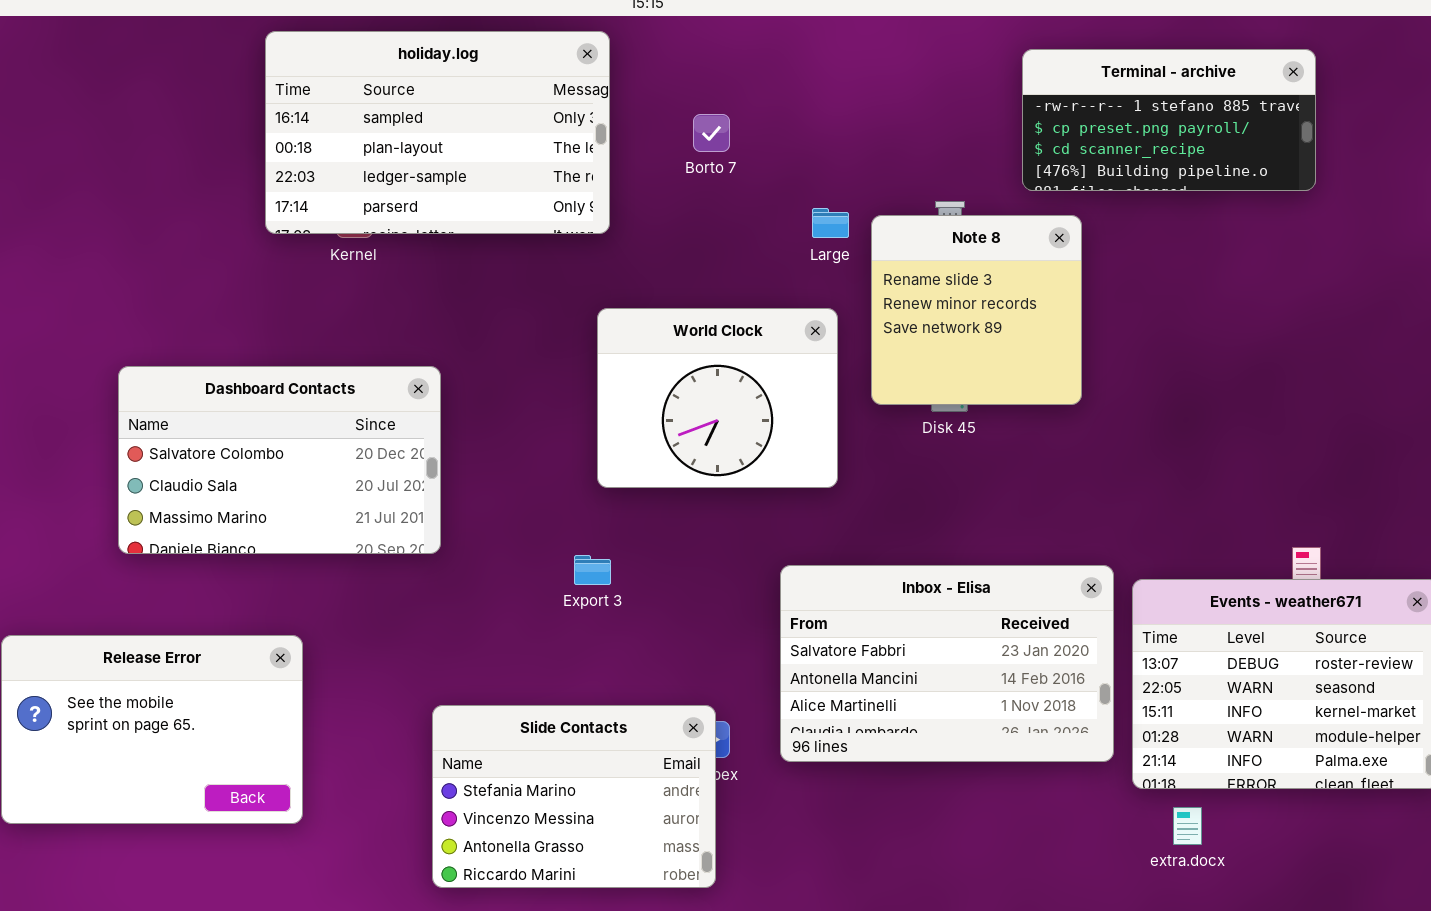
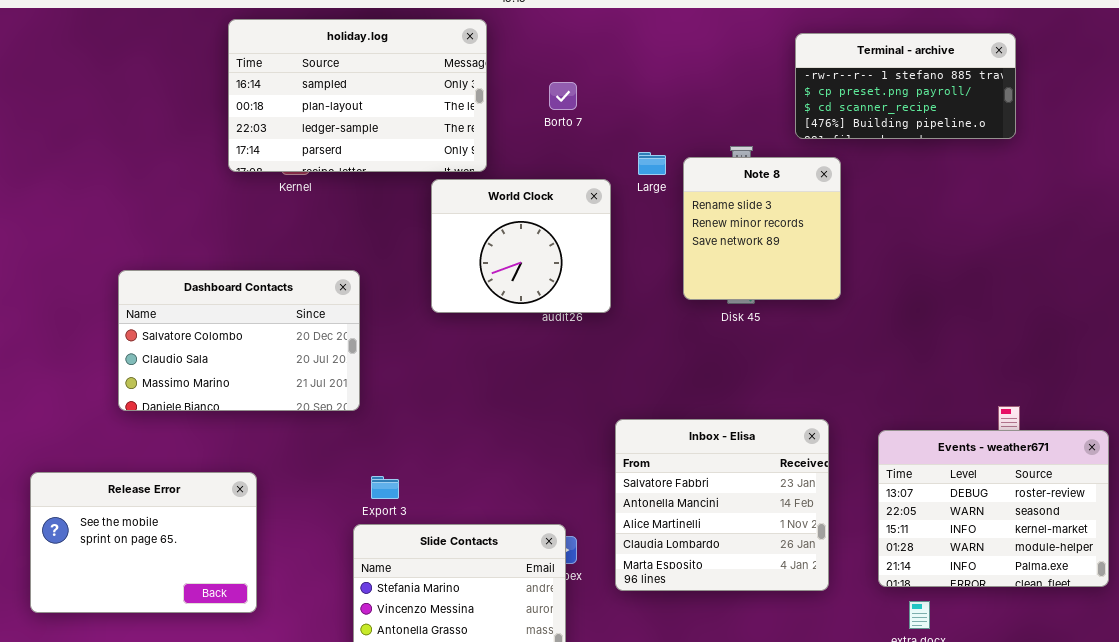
World Clock: [597,308,838,488] -> [431,179,611,313], moved
Export 3: [574,555,611,585] -> [371,476,399,499], moved
Inbox - Elisa: [780,565,1114,762] -> [615,419,829,591], resized

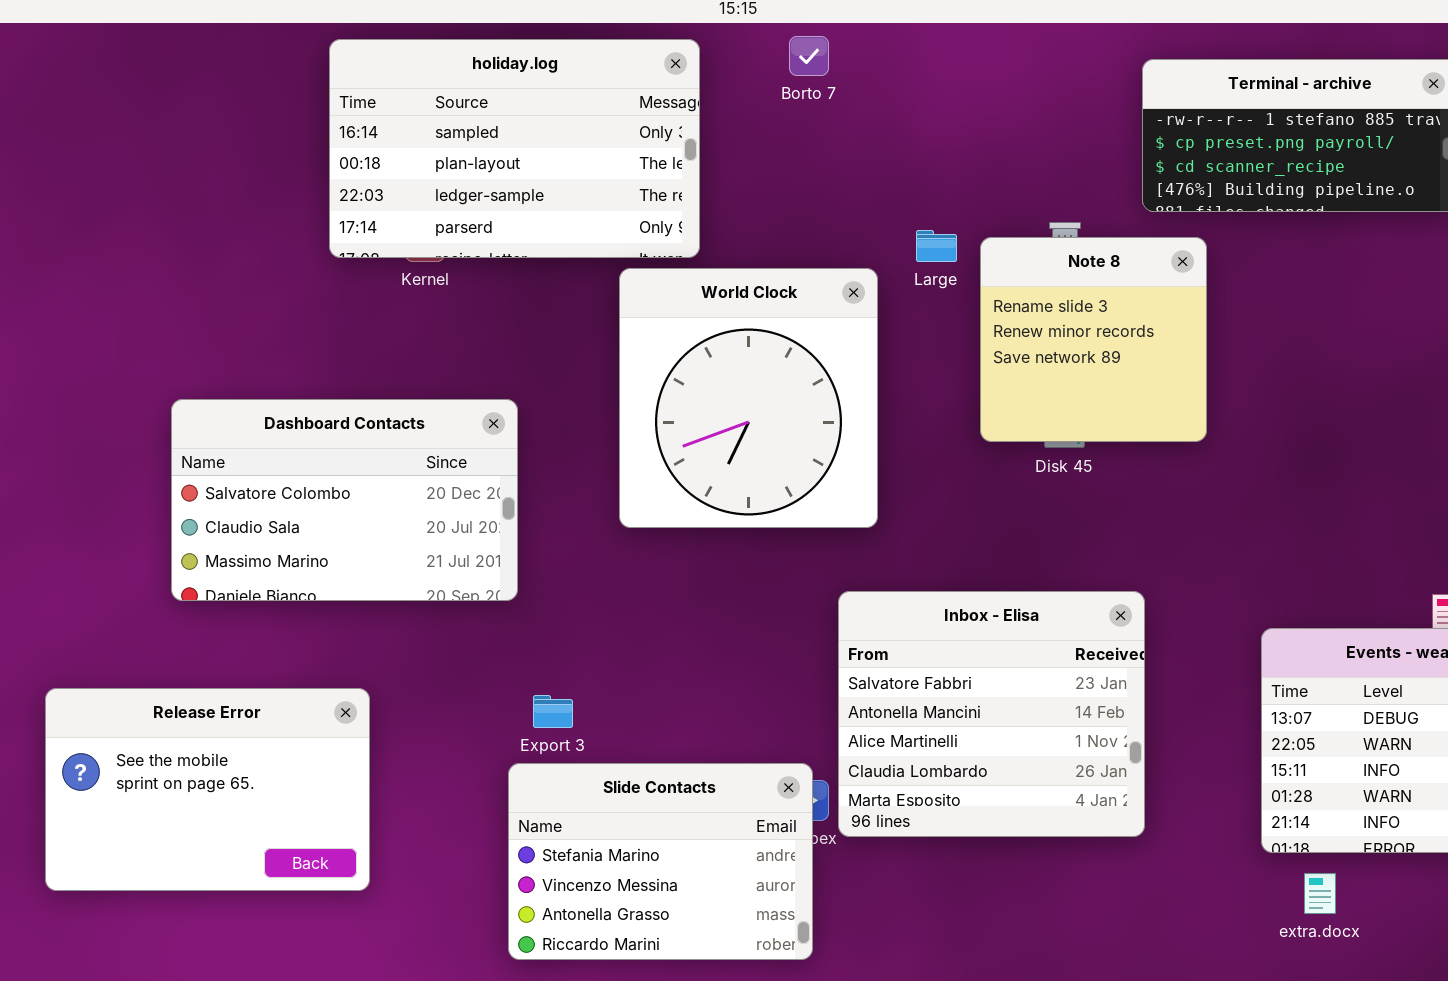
Borto 7: [549,82,577,110] -> [789,36,829,76], moved
World Clock: [431,179,611,313] -> [619,268,878,528], resized
Inbox - Elisa: [615,419,829,591] -> [838,591,1145,837], moved

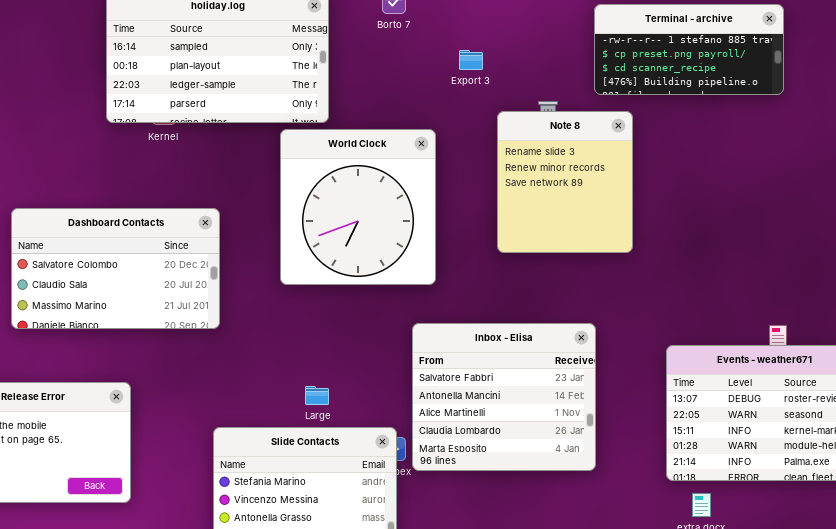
Large: [916,230,957,262] -> [305,386,329,405], moved
Note 8: [980,237,1207,442] -> [497,111,633,253], resized
Export 3: [533,695,573,728] -> [459,50,483,70], moved

